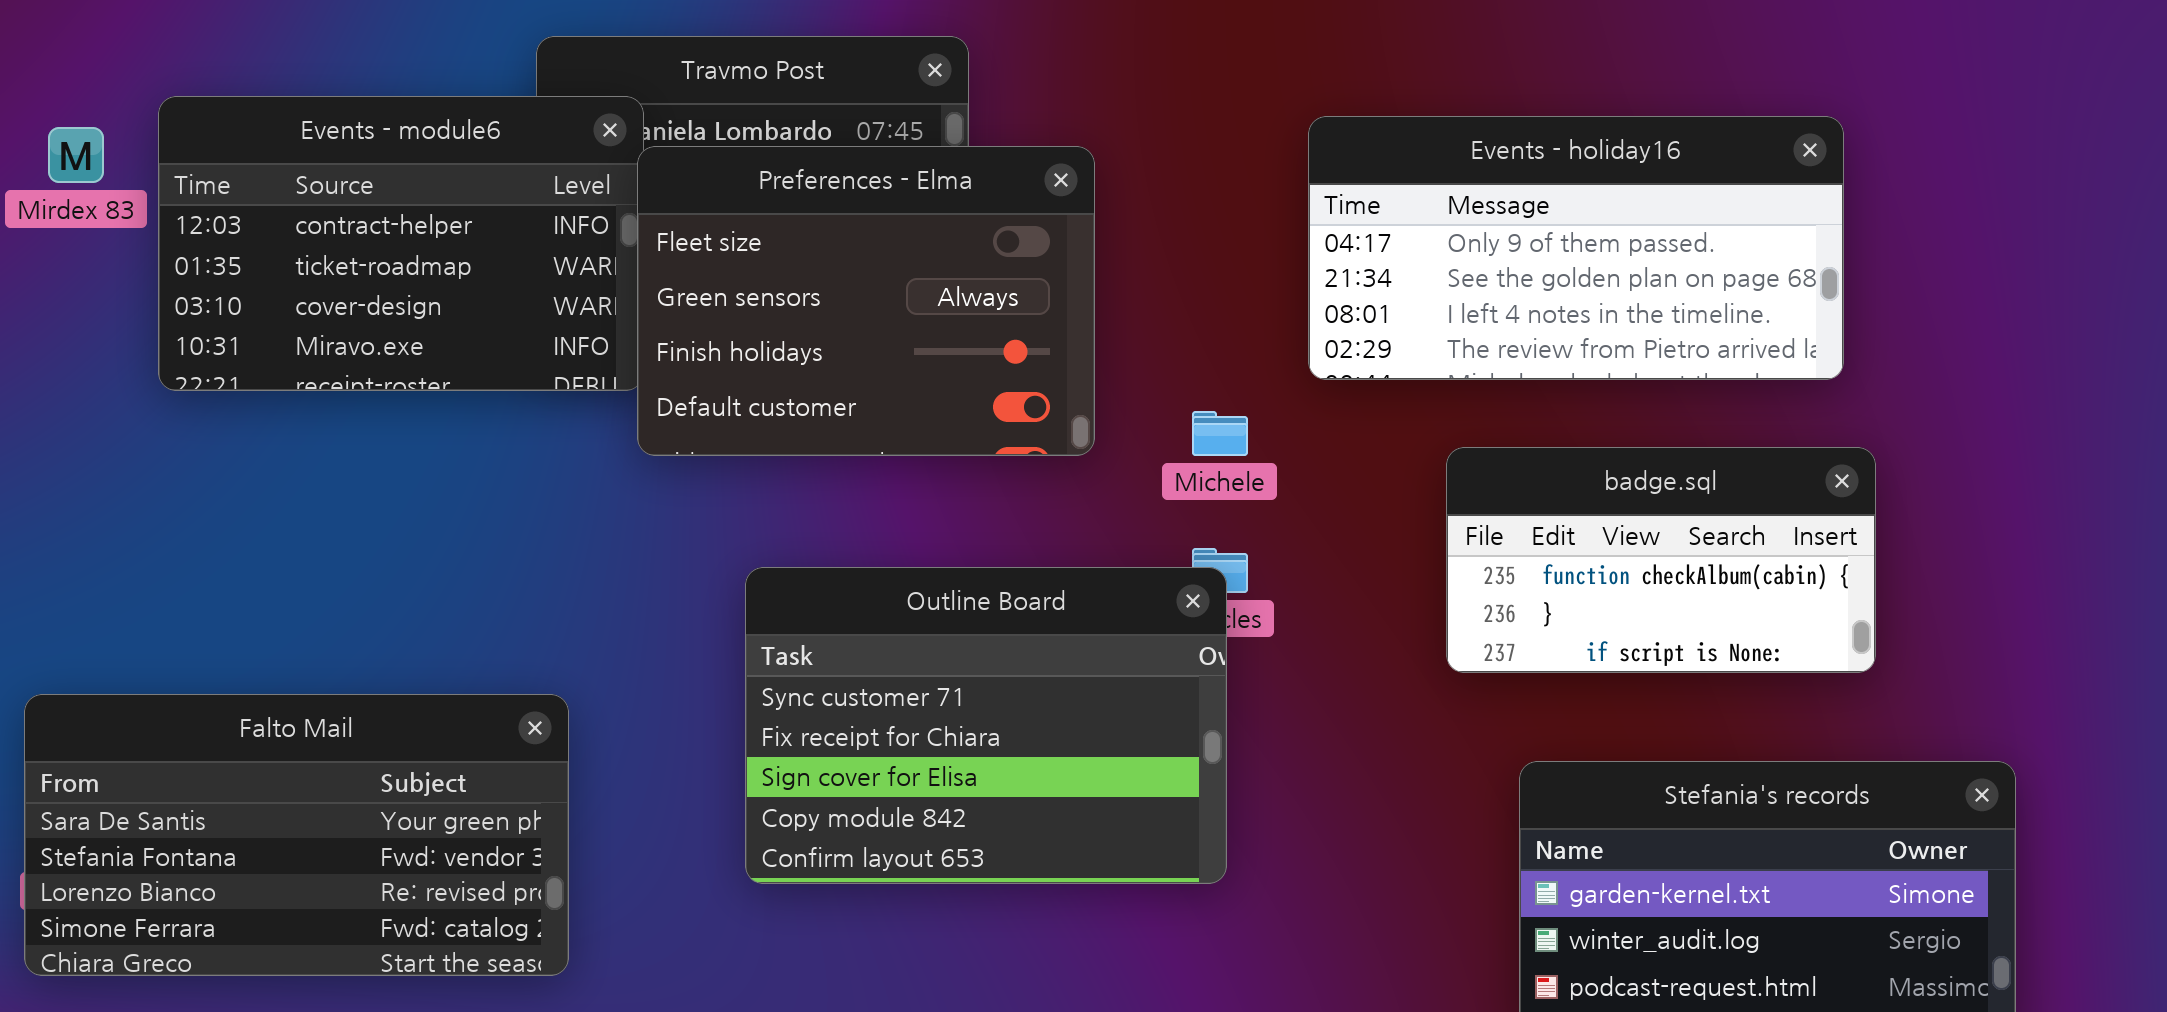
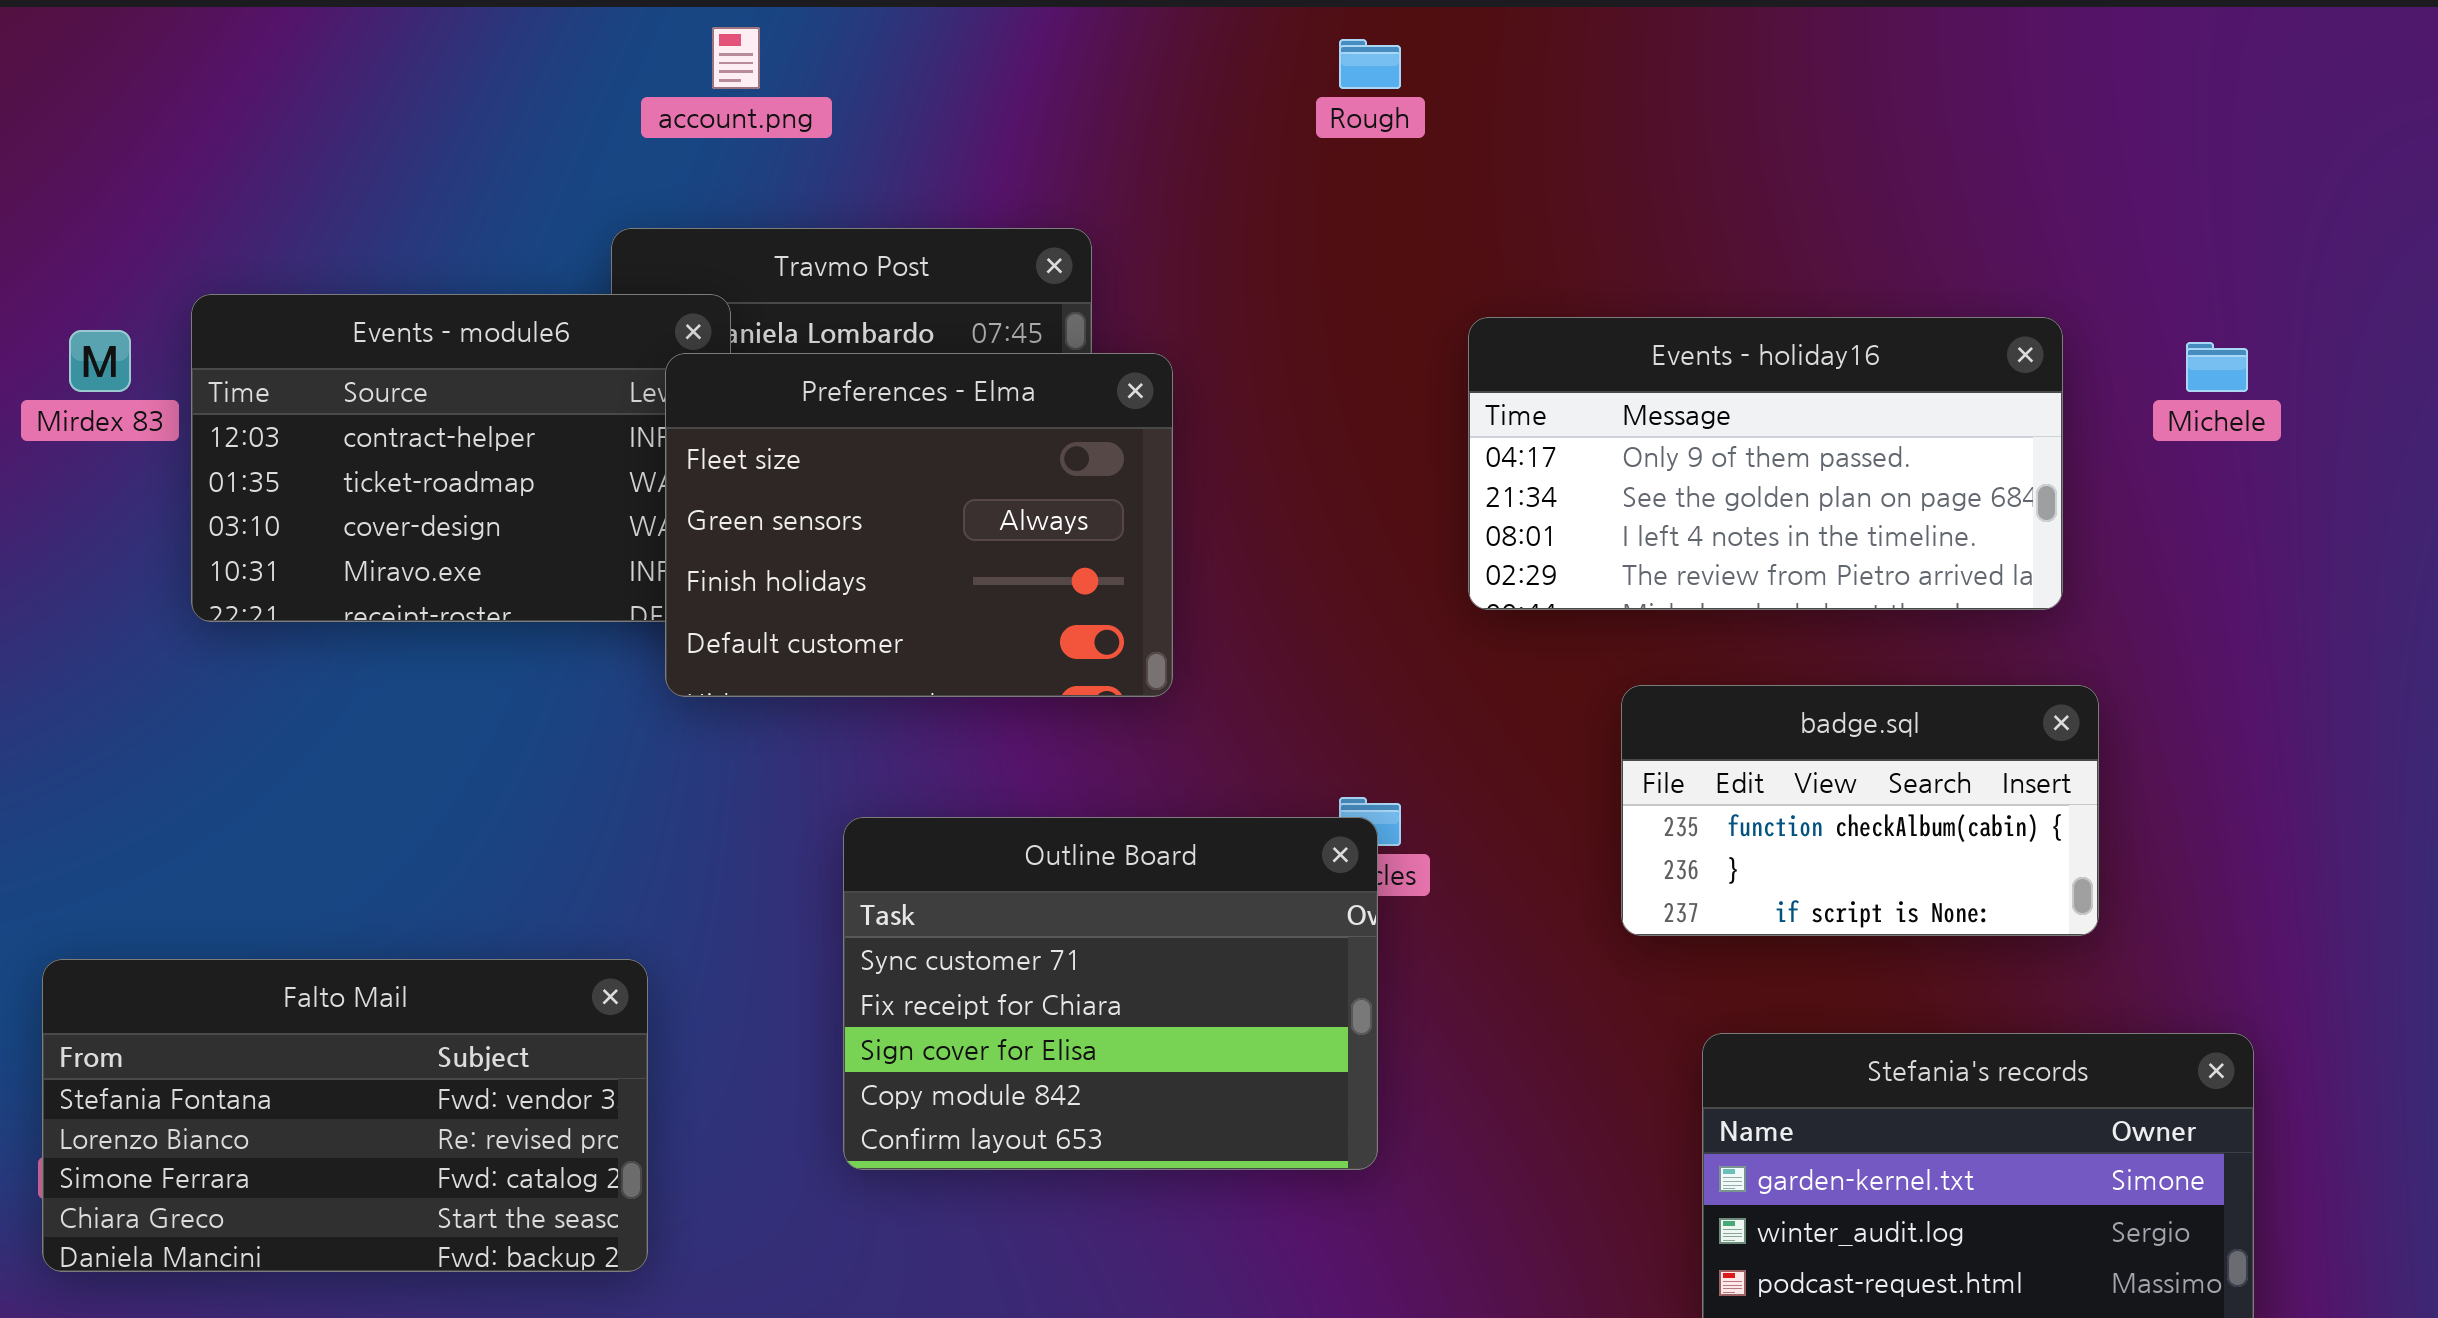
Preferences - Elma: [637,146,1095,456] -> [665,353,1173,697], moved
Michele: [1192,411,1248,456] -> [2186,342,2248,392], moved
Falto Mail: [24,694,569,976] -> [42,959,648,1272], scrolled down 1 row

